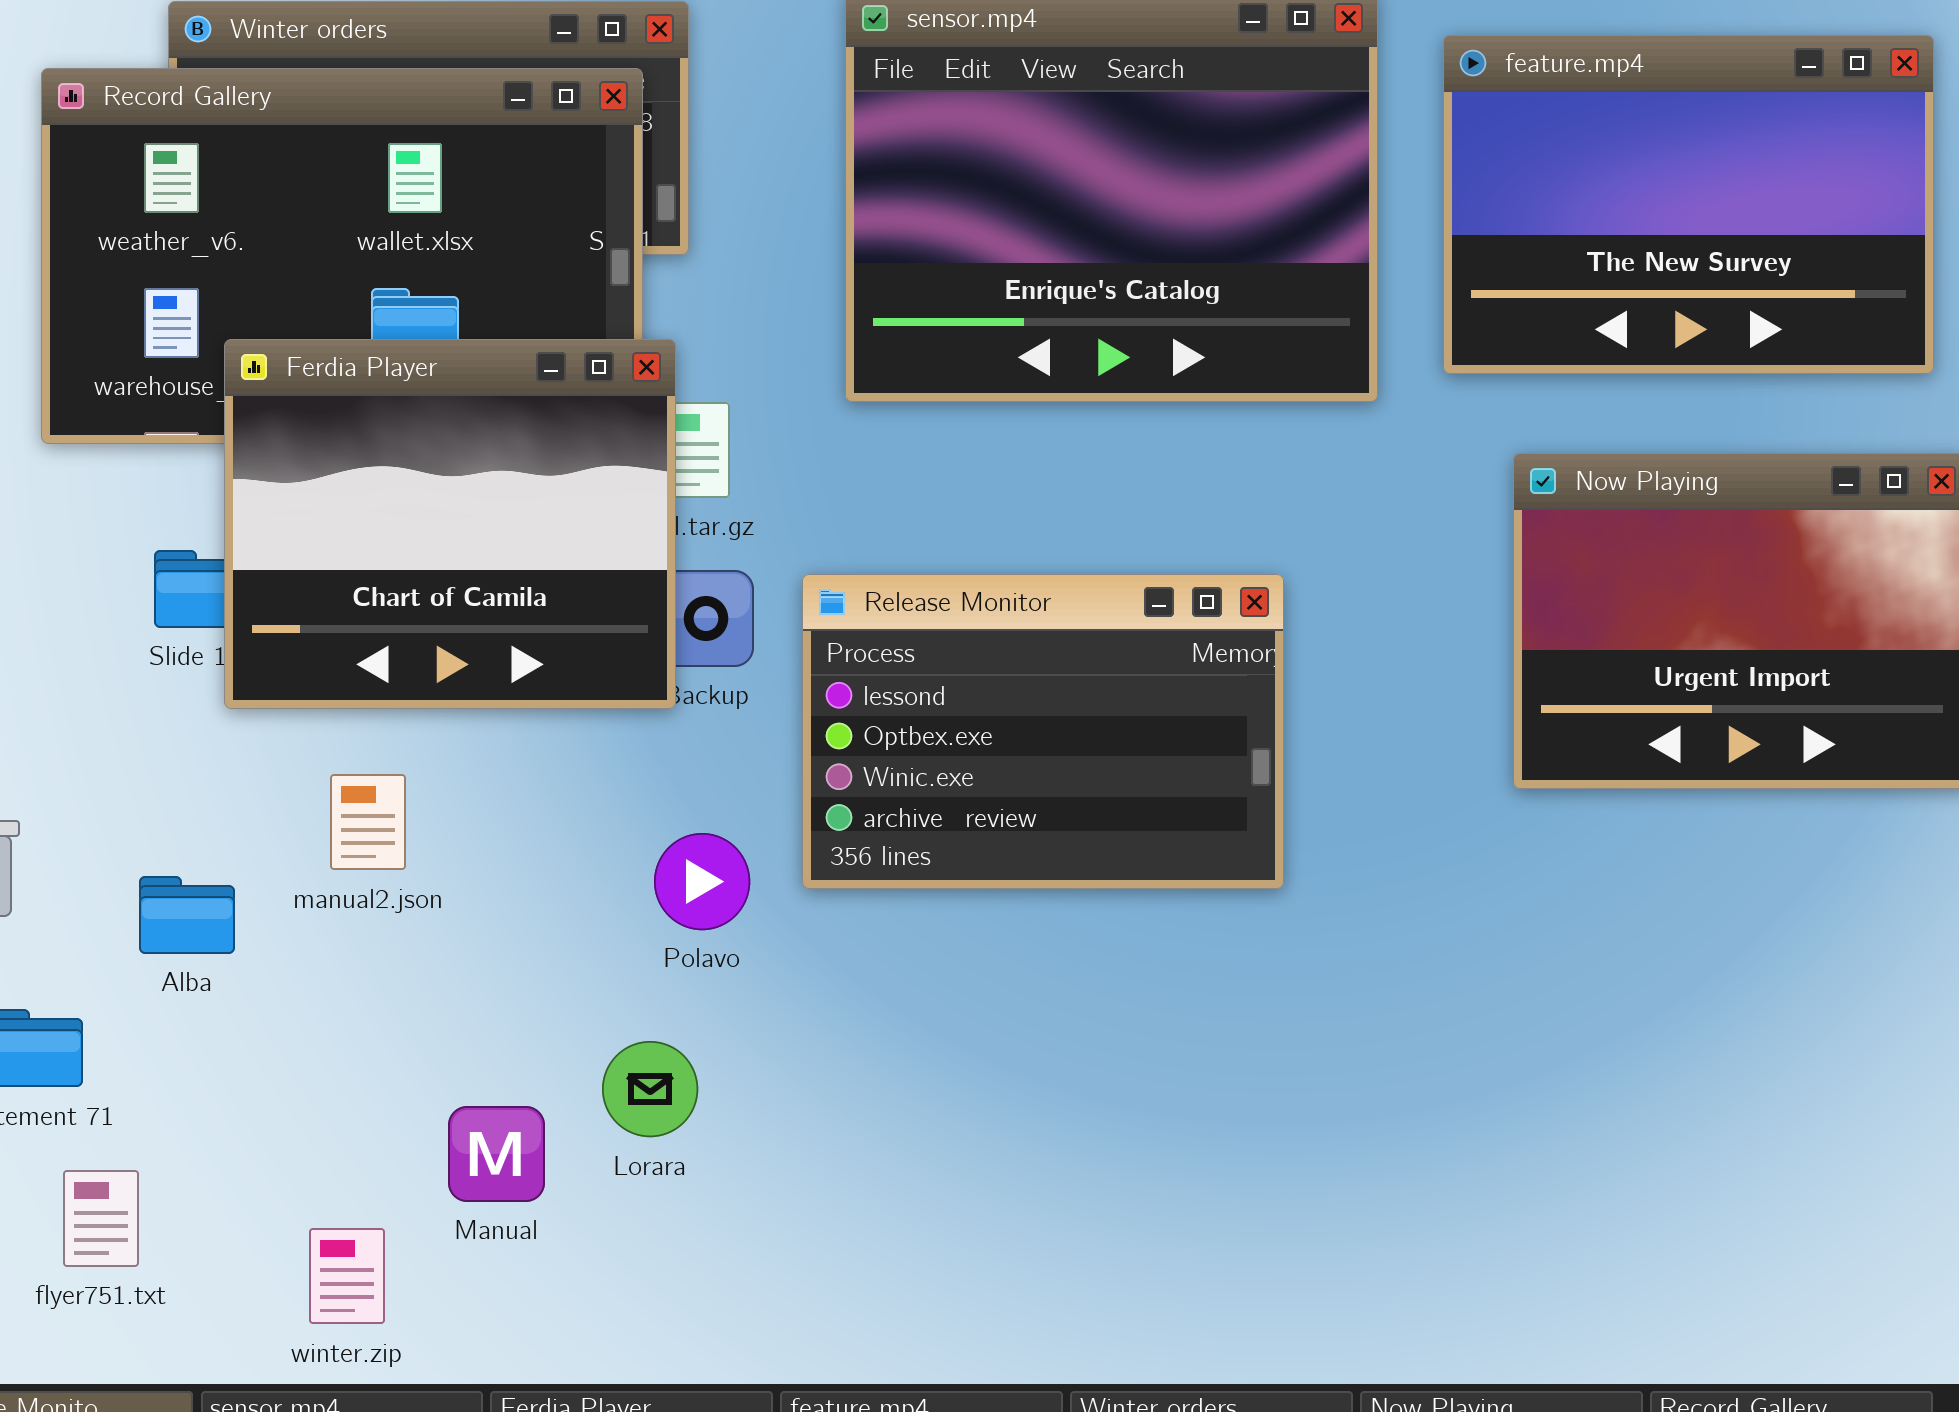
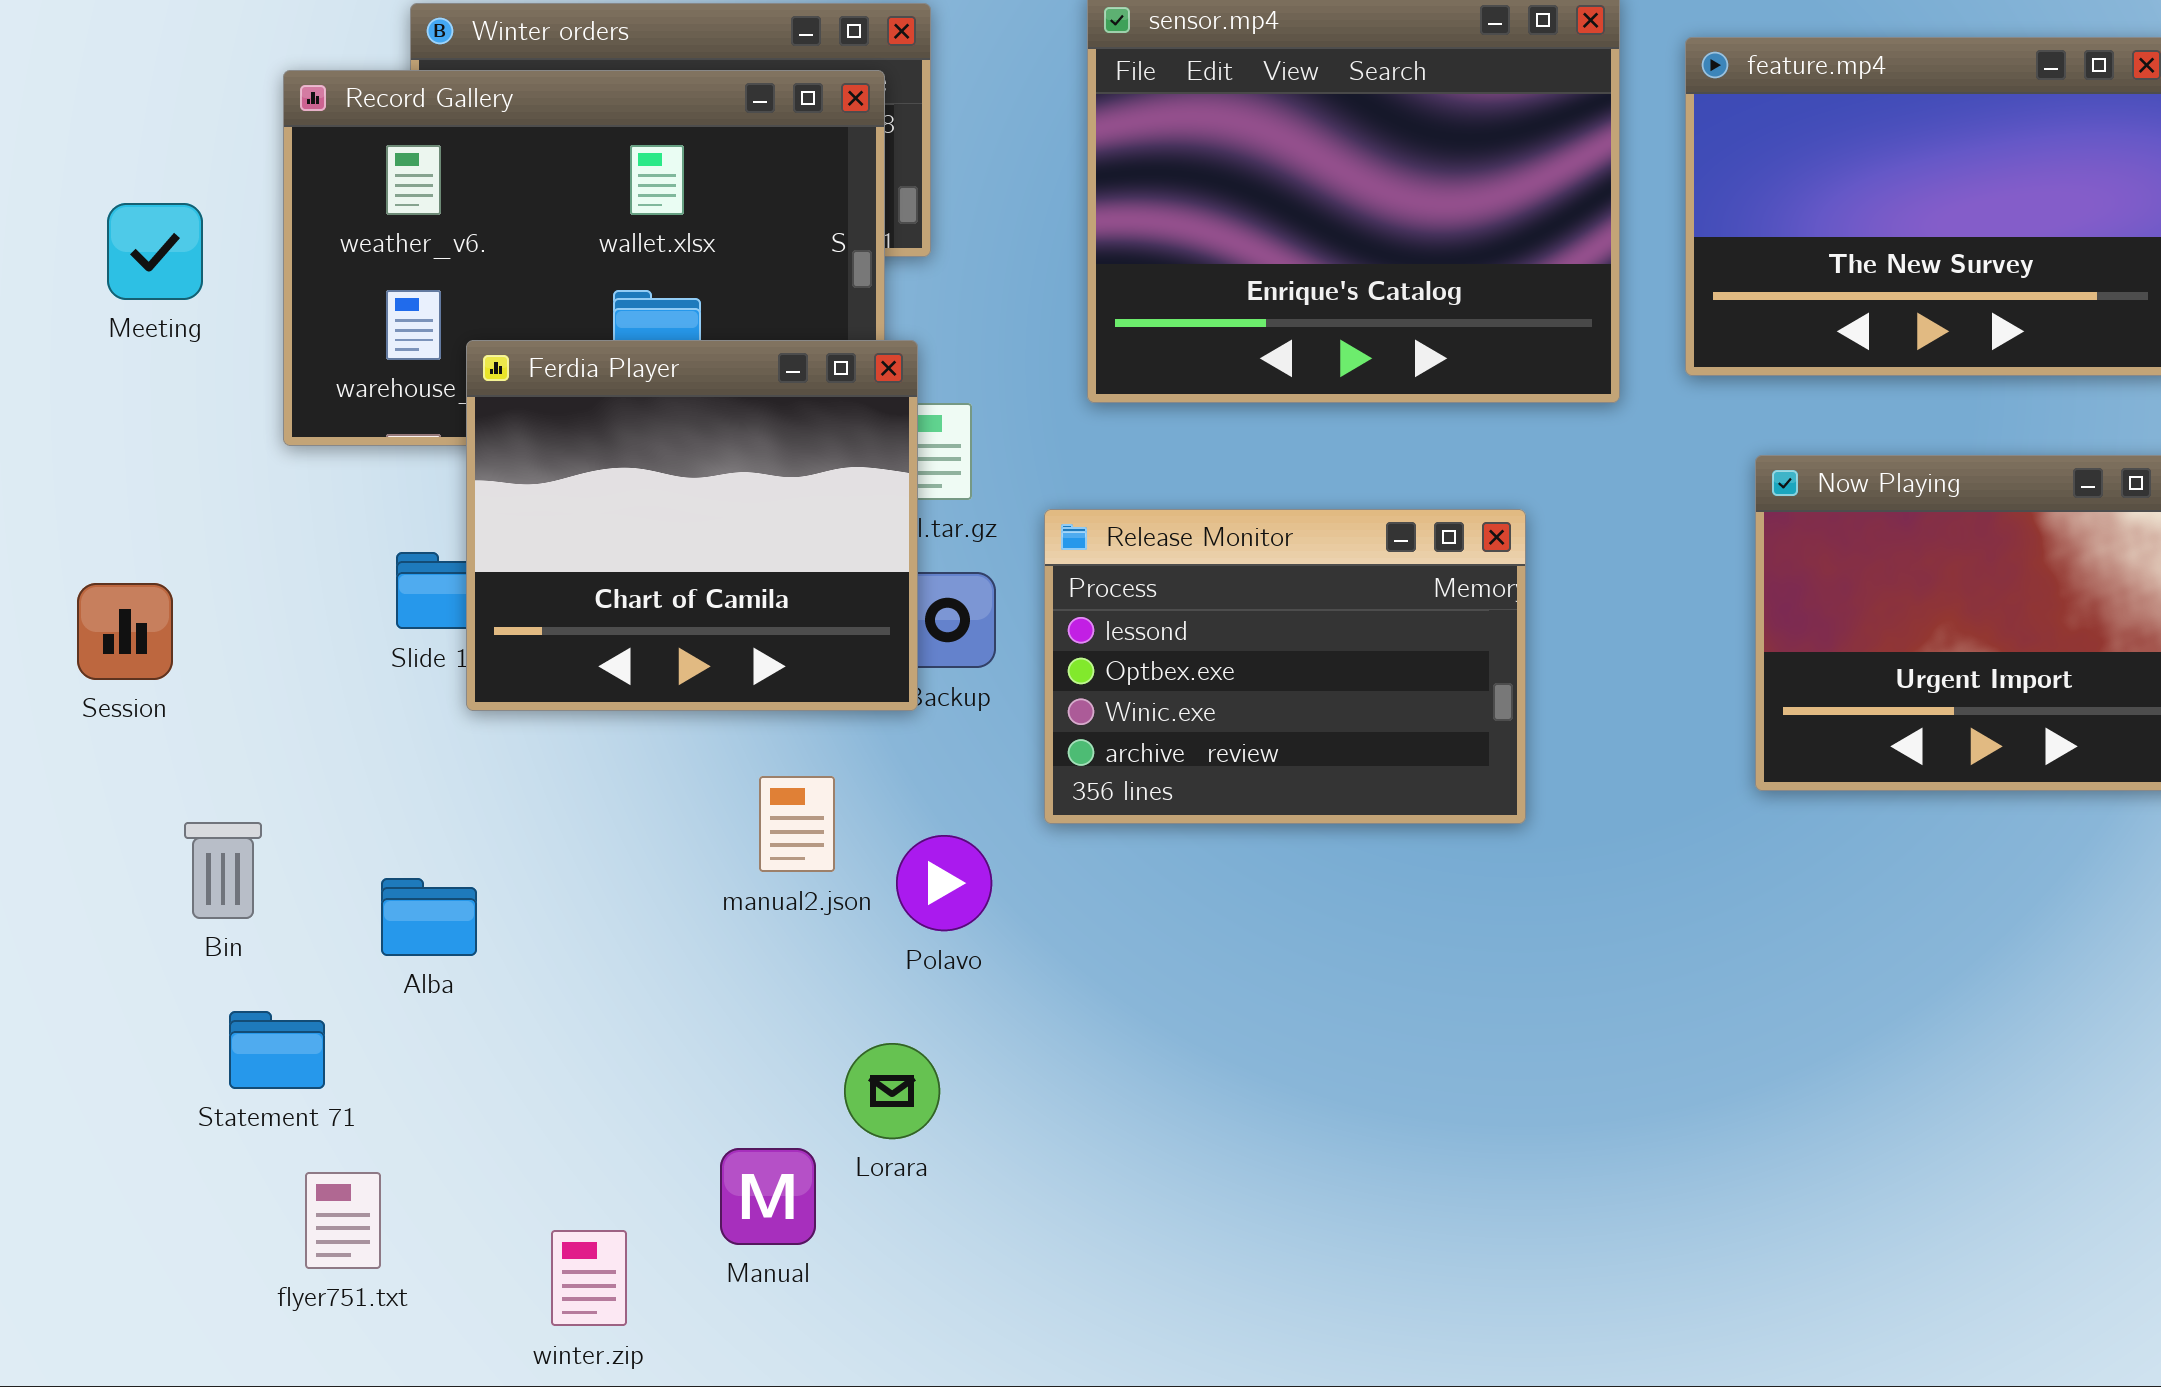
Release Monitor: [802,574,1284,889] -> [1044,509,1526,824], moved
manual2.json: [330,774,406,870] -> [759,776,835,872], moved
Manual: [448,1106,545,1202] -> [720,1148,816,1245], moved

